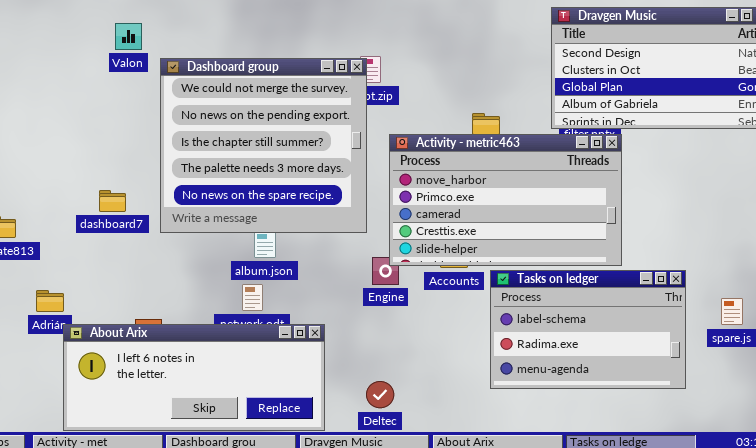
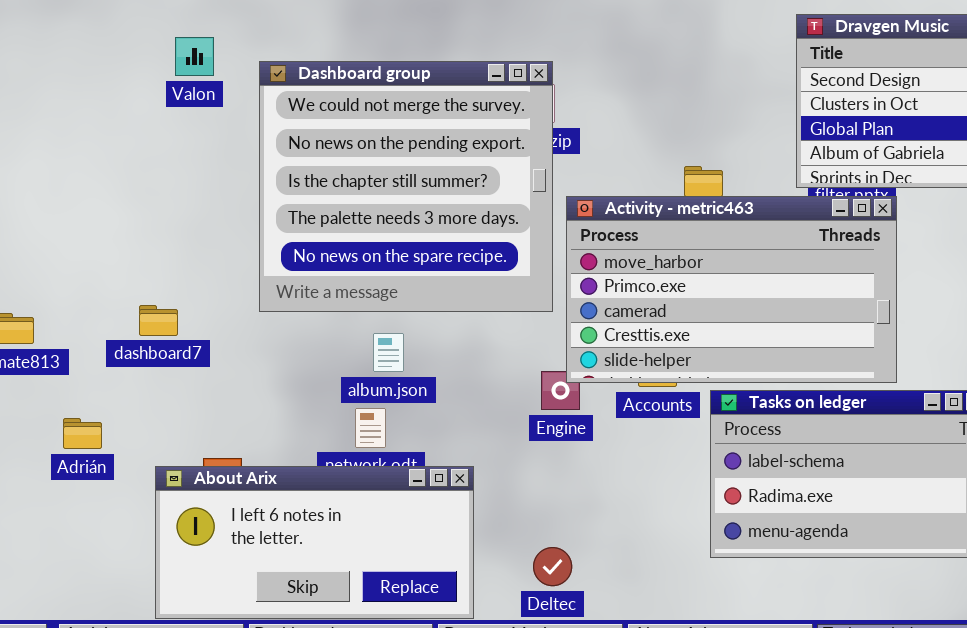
Dashboard group: [160,58,367,233] -> [259,61,553,312], moved
dashboard7: [99,190,126,212] -> [139,305,178,336], moved
About Arix: [63,324,325,431] -> [155,466,474,619], resized

